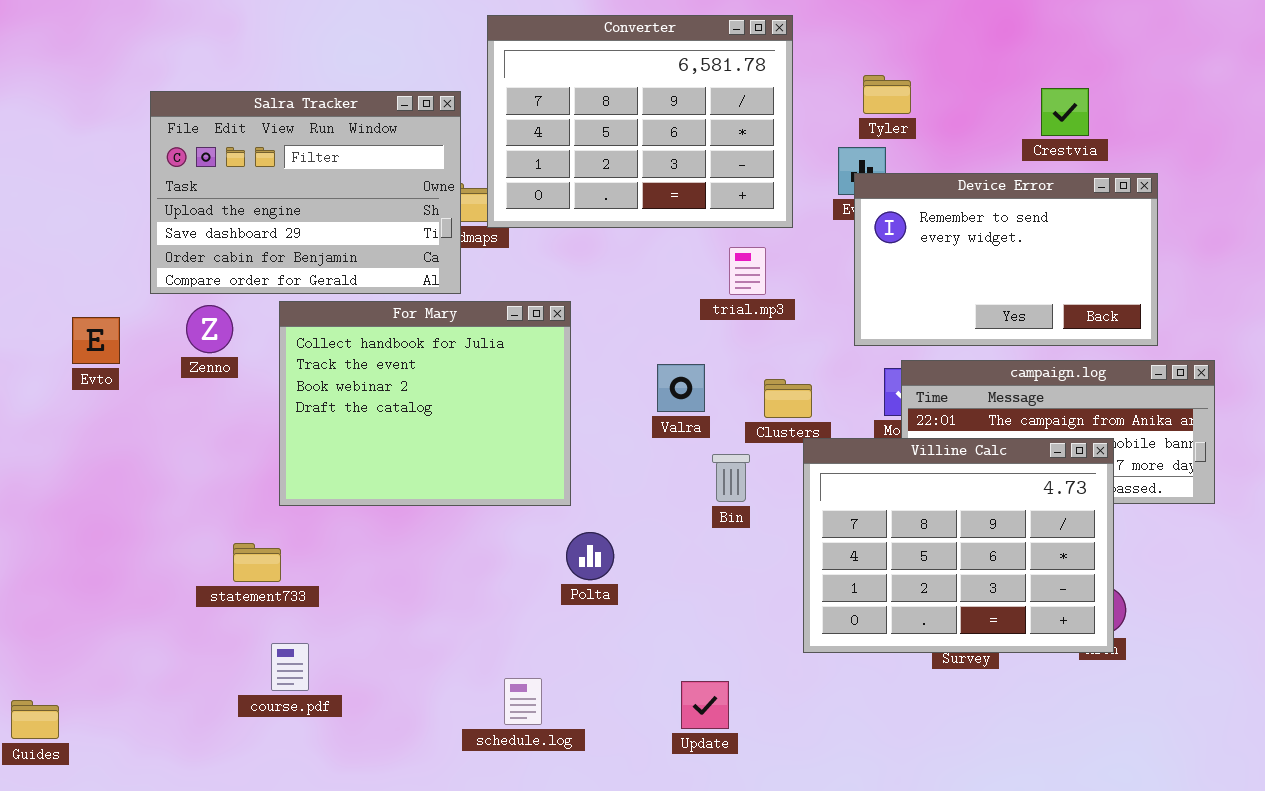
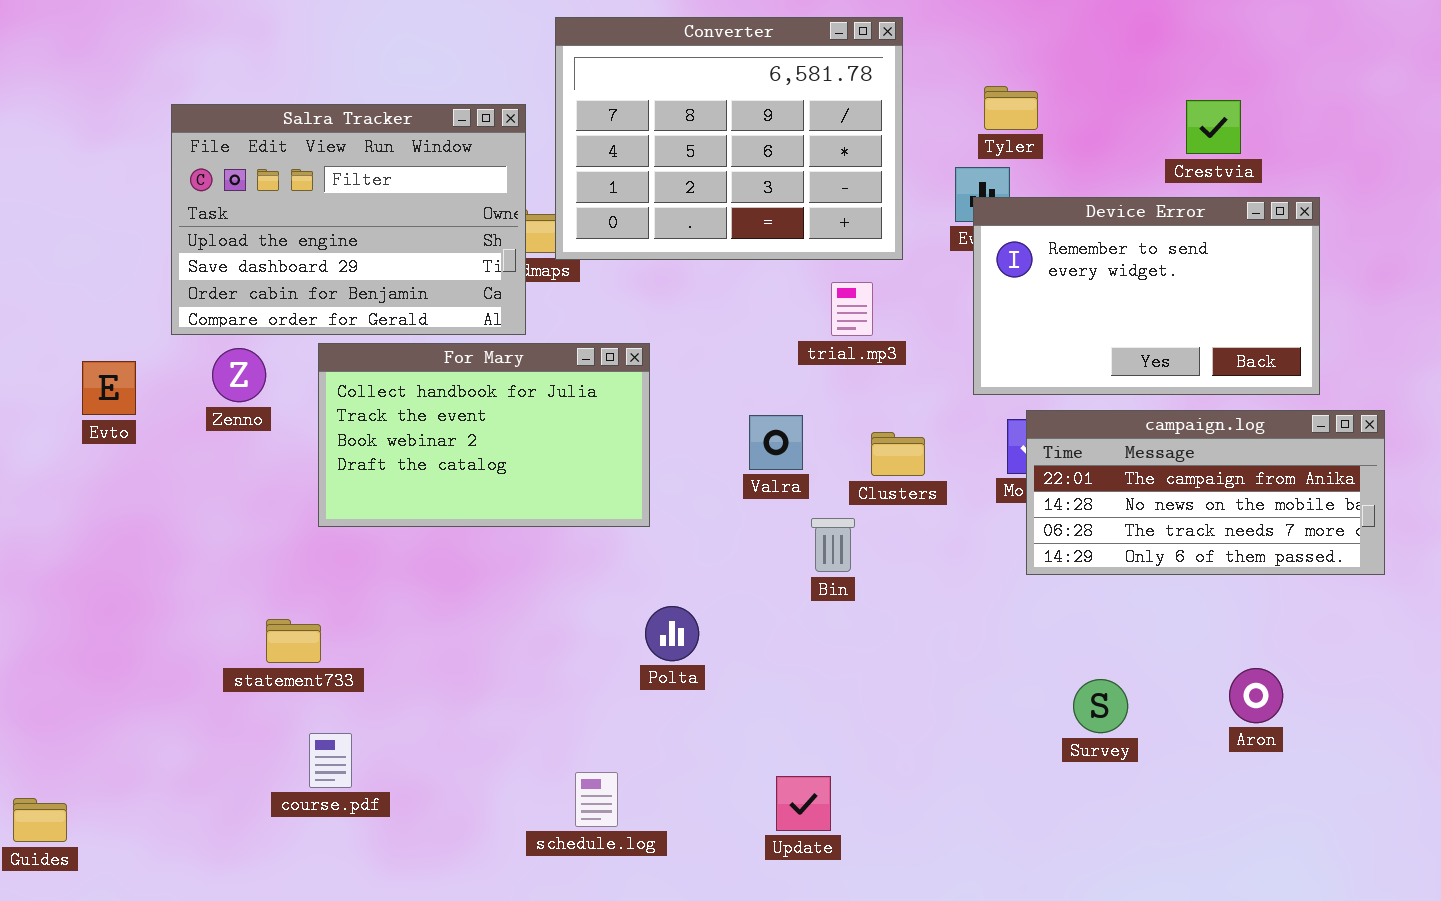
For Mary: [279,301,571,506] -> [318,343,650,527], resized
Villine Calc: [803,438,1114,653] -> none, closed

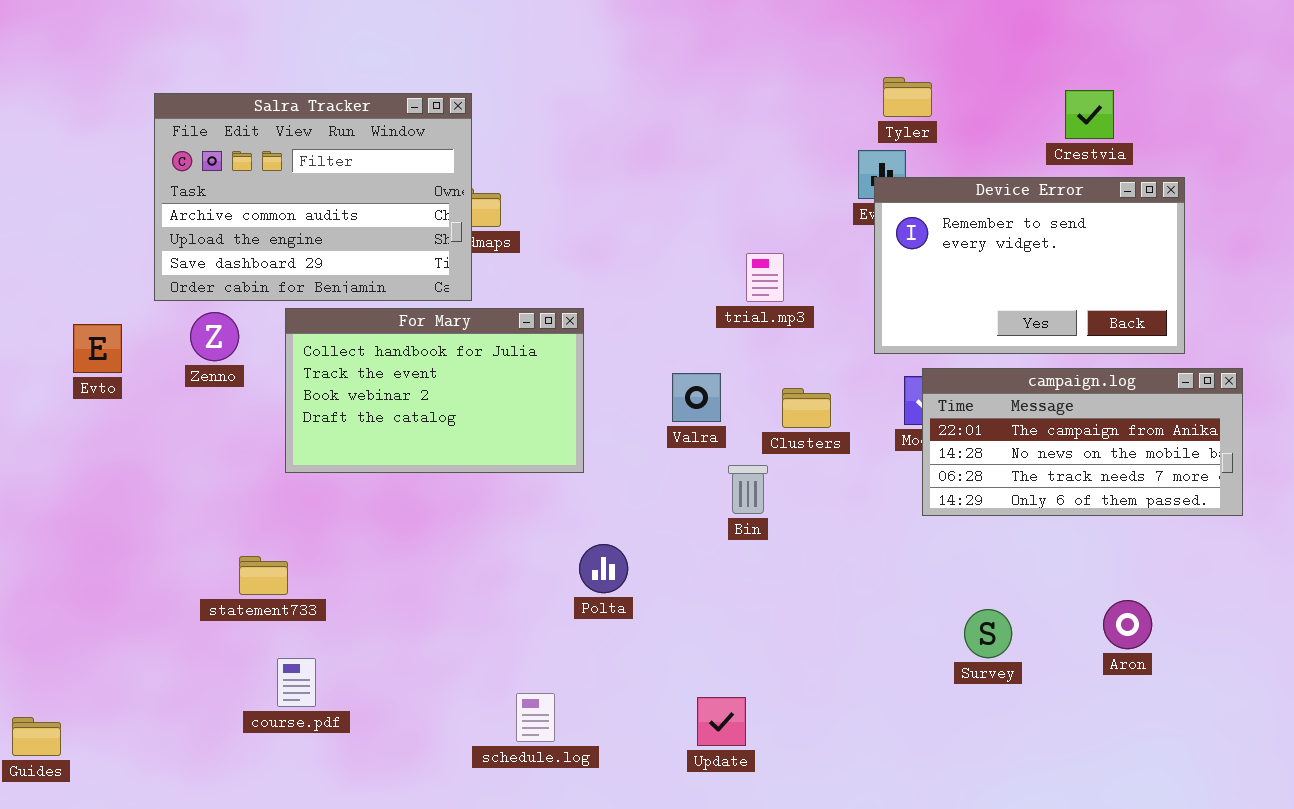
Converter: [555,17,903,260] -> none, closed
Salra Tracker: [171,104,526,335] -> [154,93,472,301], scrolled up 1 row

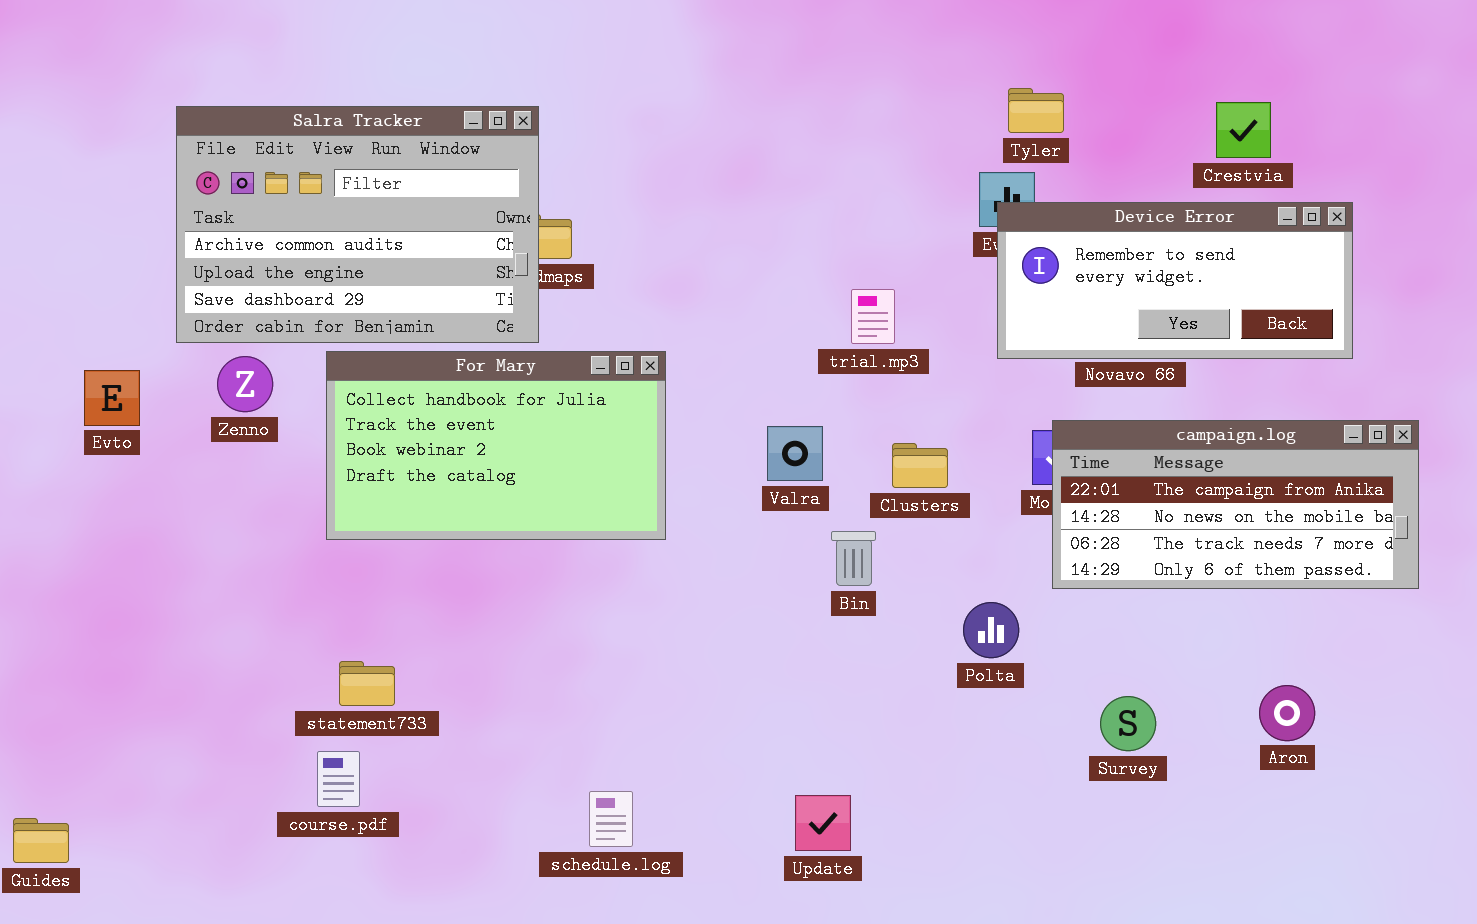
Device Error: [874,177,1185,354] -> [997,202,1353,359], resized
Polta: [579,544,628,593] -> [963,602,1019,658], moved
statement733: [239,556,288,595] -> [339,661,395,706], moved

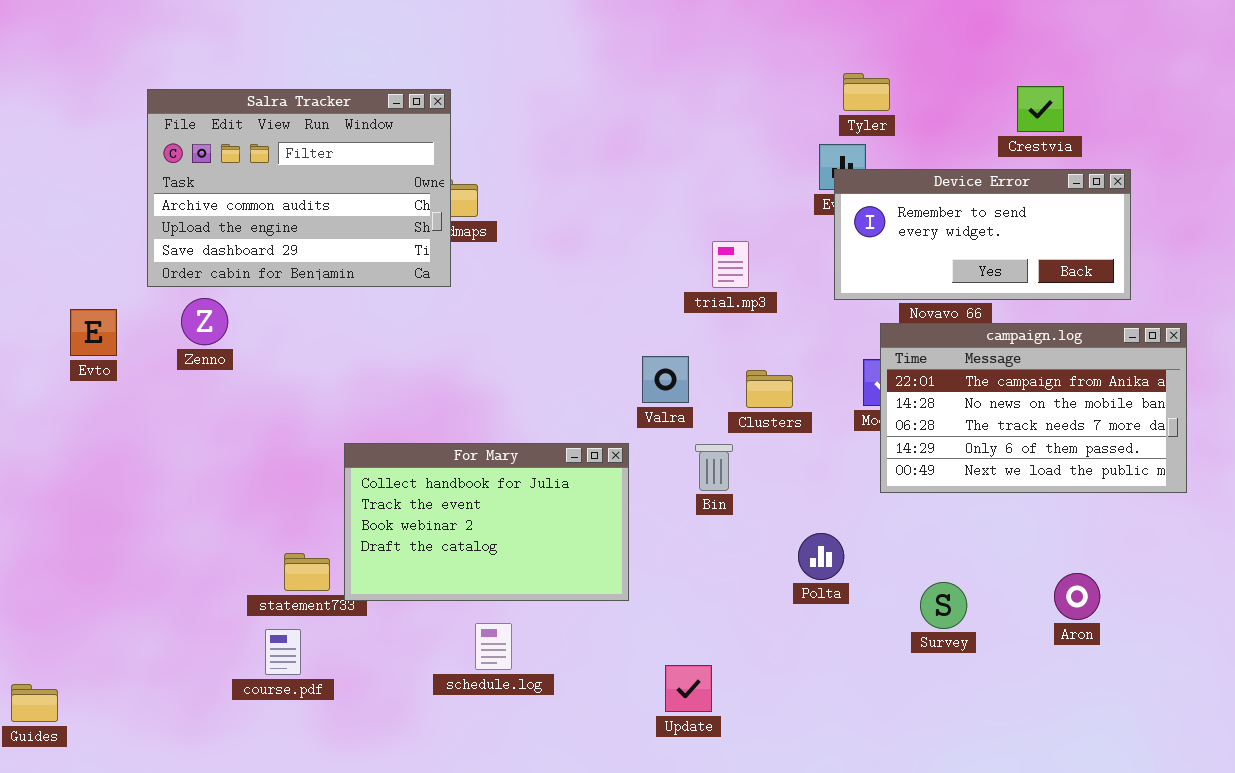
For Mary: [326,351,666,540] -> [344,443,629,601], moved
campaign.log: [1052,420,1419,589] -> [880,323,1187,493], resized
Polta: [963,602,1019,658] -> [798,533,844,580], moved
schedule.log: [589,791,633,847] -> [475,623,512,670], moved

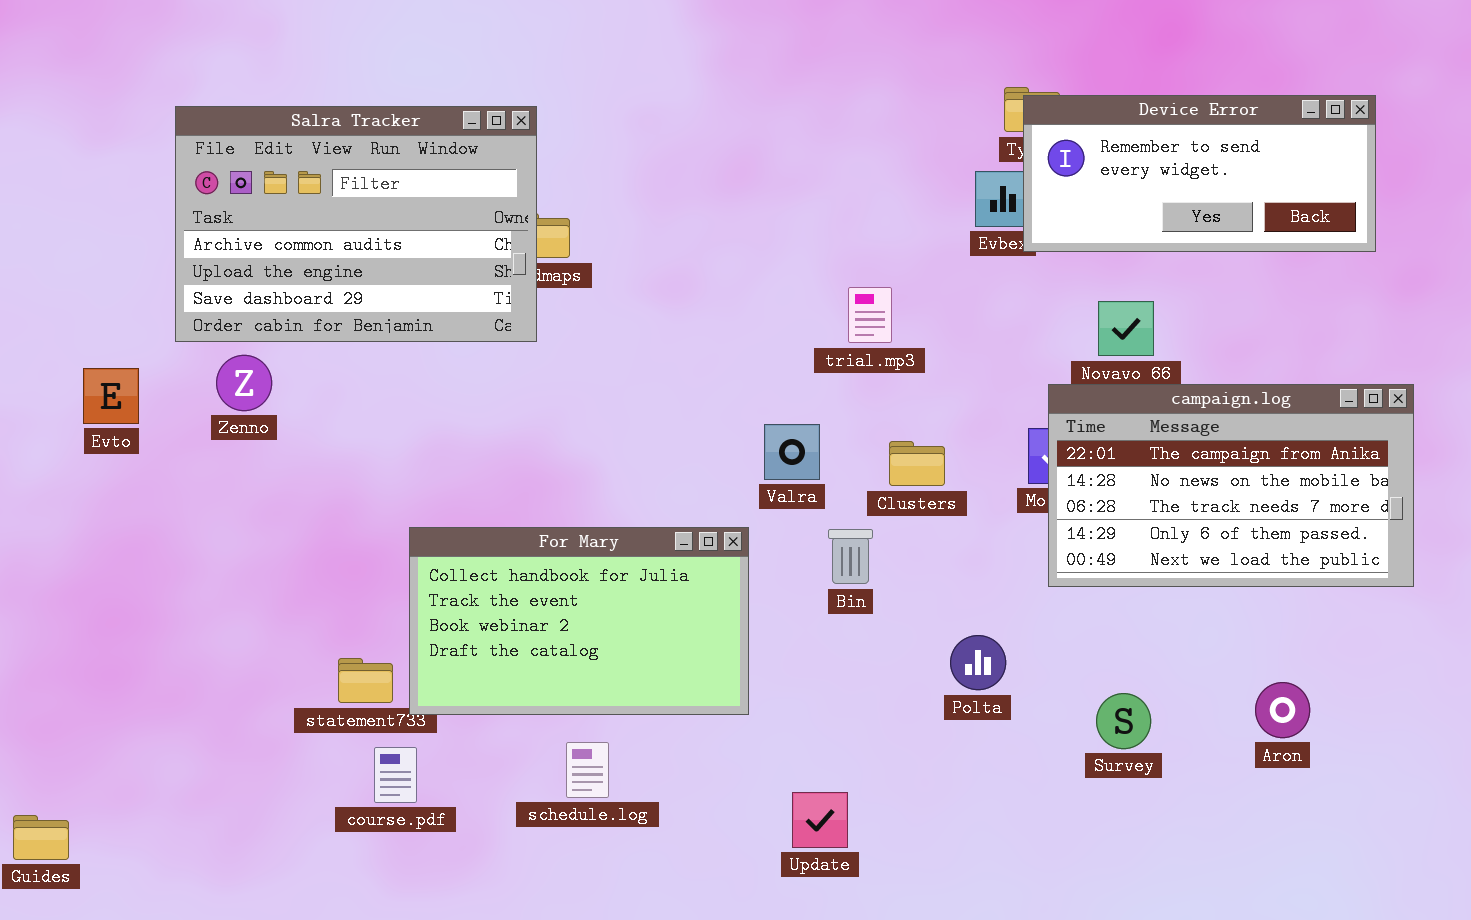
Device Error: [834,169,1131,300] -> [1023,95,1376,252], moved
course.pdf: [265,629,301,675] -> [374,747,417,803], moved

